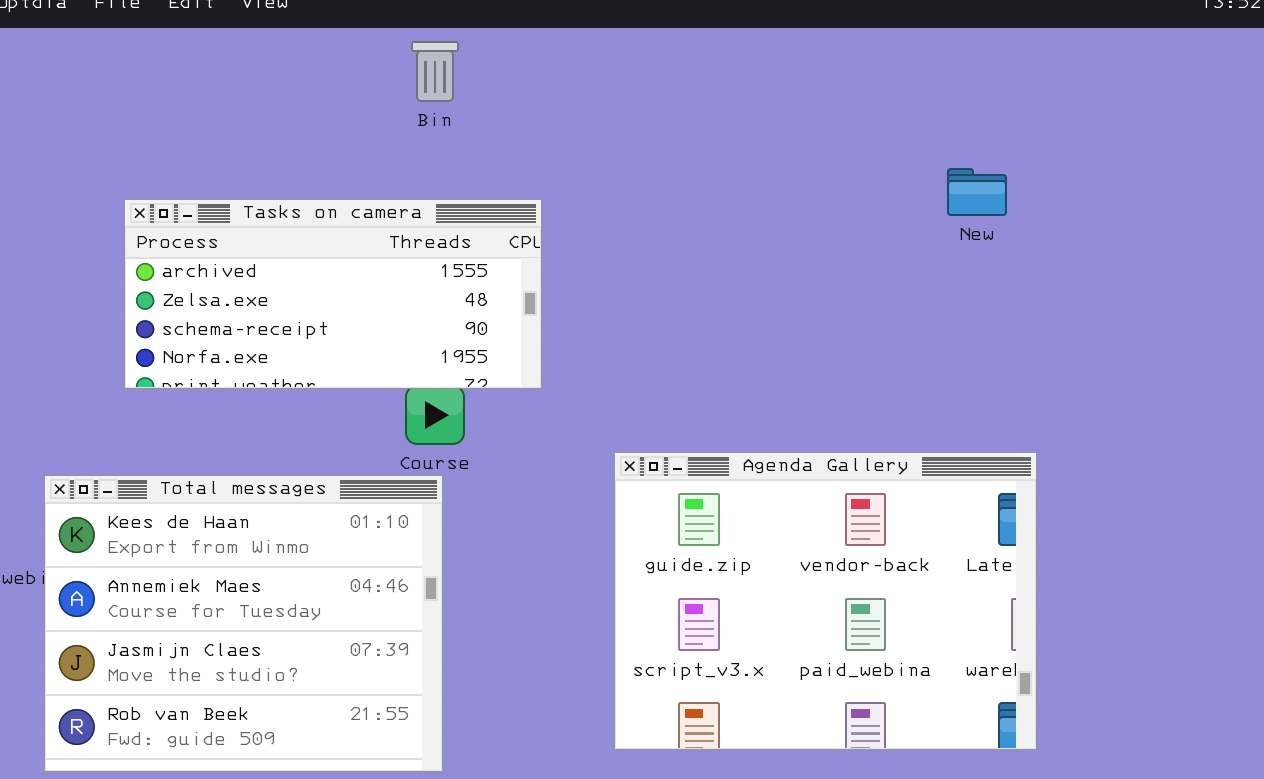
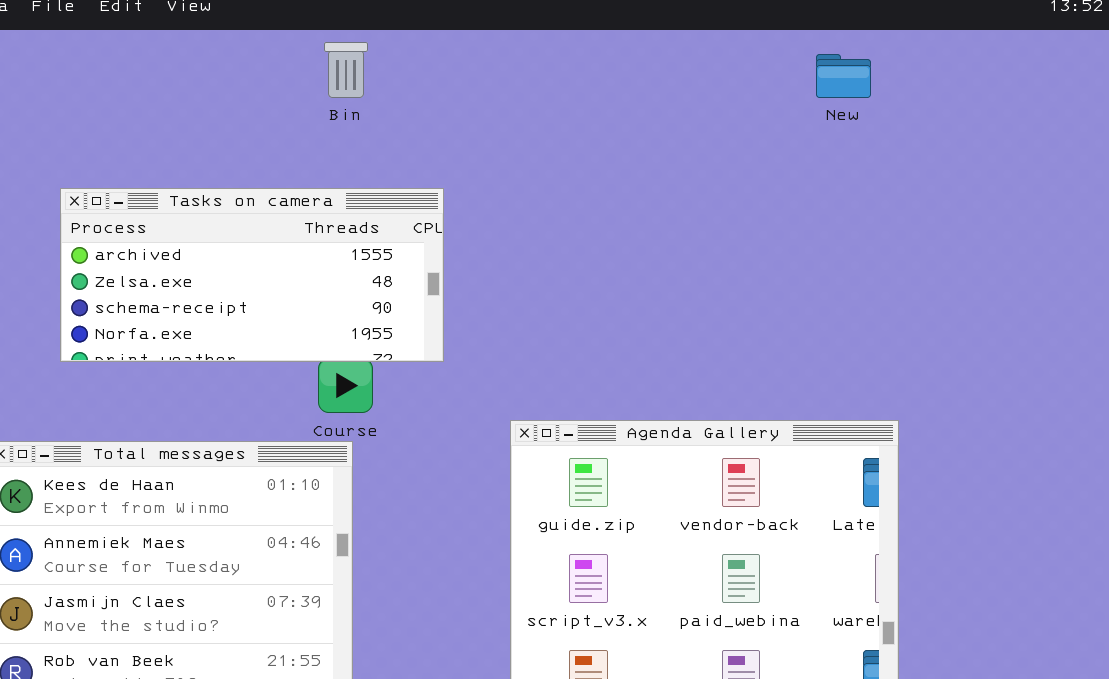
New: [947,168,1007,216] -> [816,54,871,98], moved

